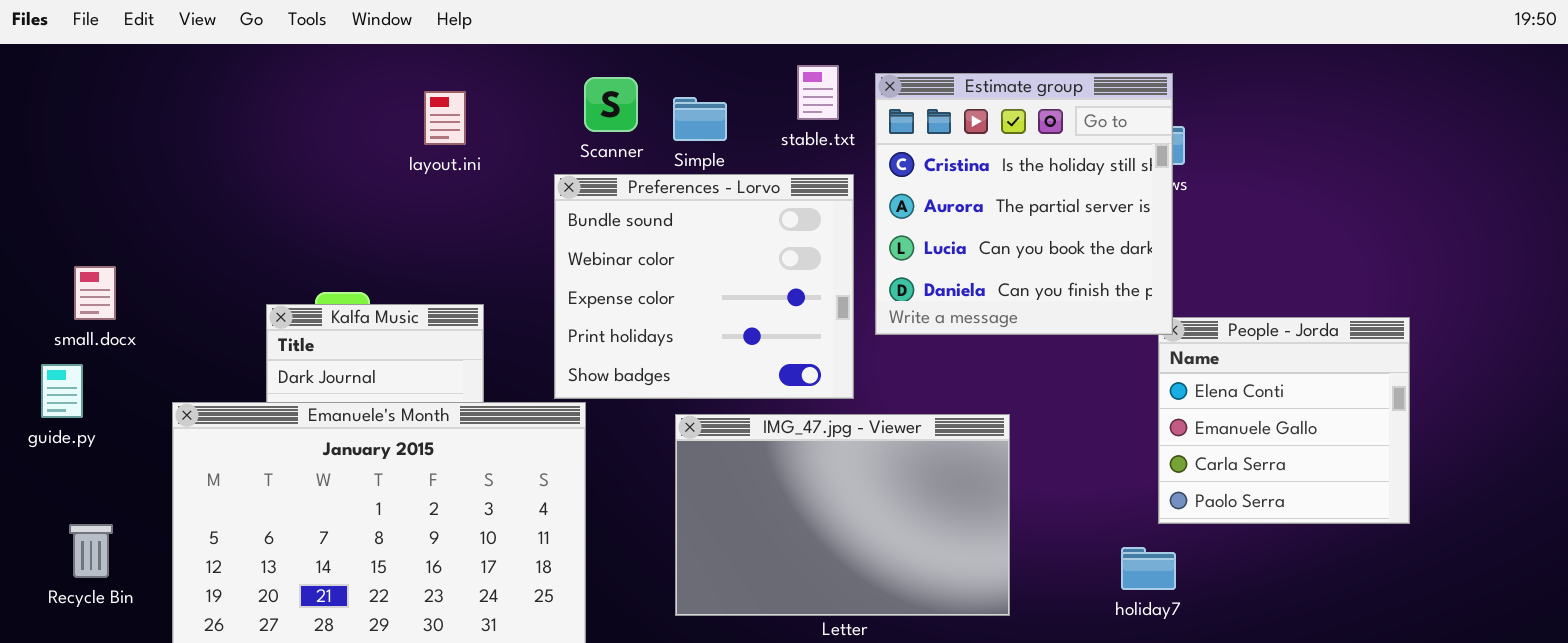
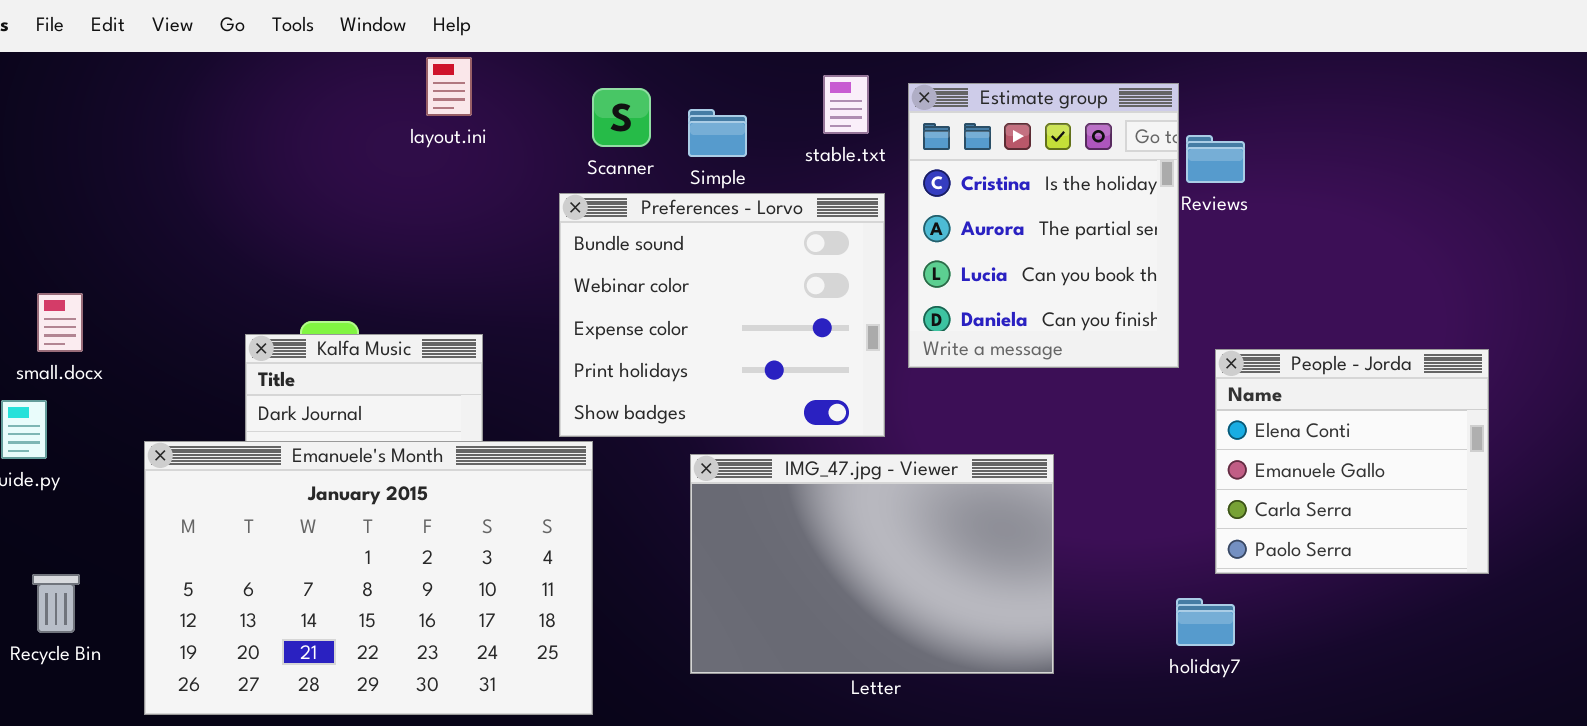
Estimate group: [875,73,1173,335] -> [908,83,1179,368], resized
layout.ini: [424,91,466,145] -> [426,57,472,116], moved

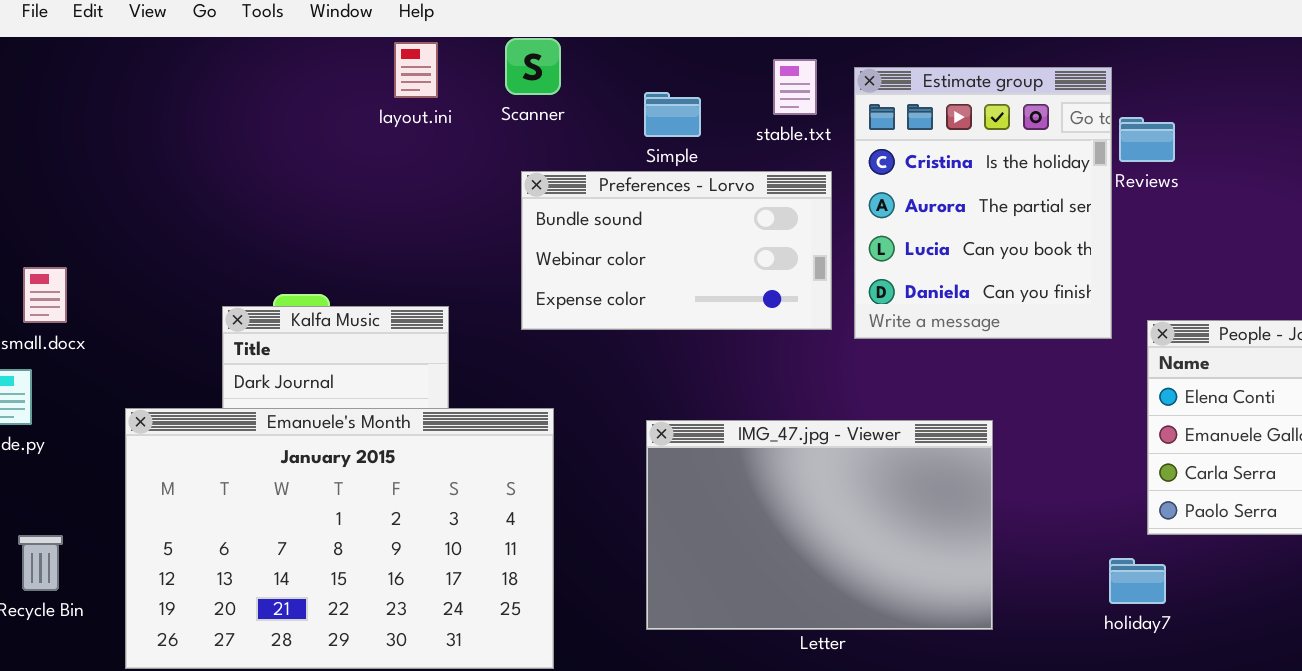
Scanner: [592,88,651,147] -> [505,38,561,95], moved
Preferences - Lorvo: [559,193,885,437] -> [521,171,832,330], resized

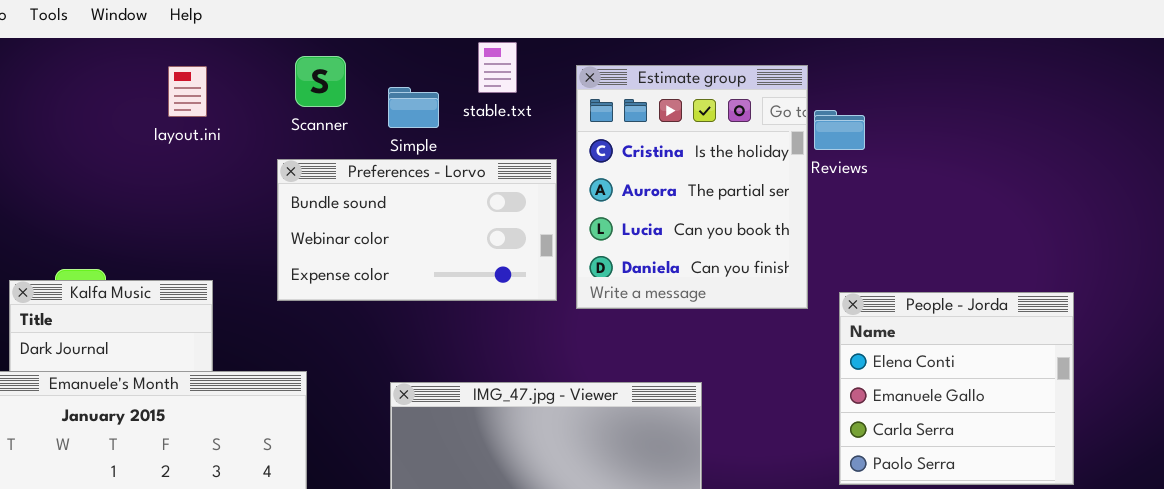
Scanner: [505,38,561,95] -> [295,56,346,107], moved
layout.ini: [394,42,438,98] -> [168,66,207,117], moved
stable.txt: [773,59,817,115] -> [478,42,517,93], moved

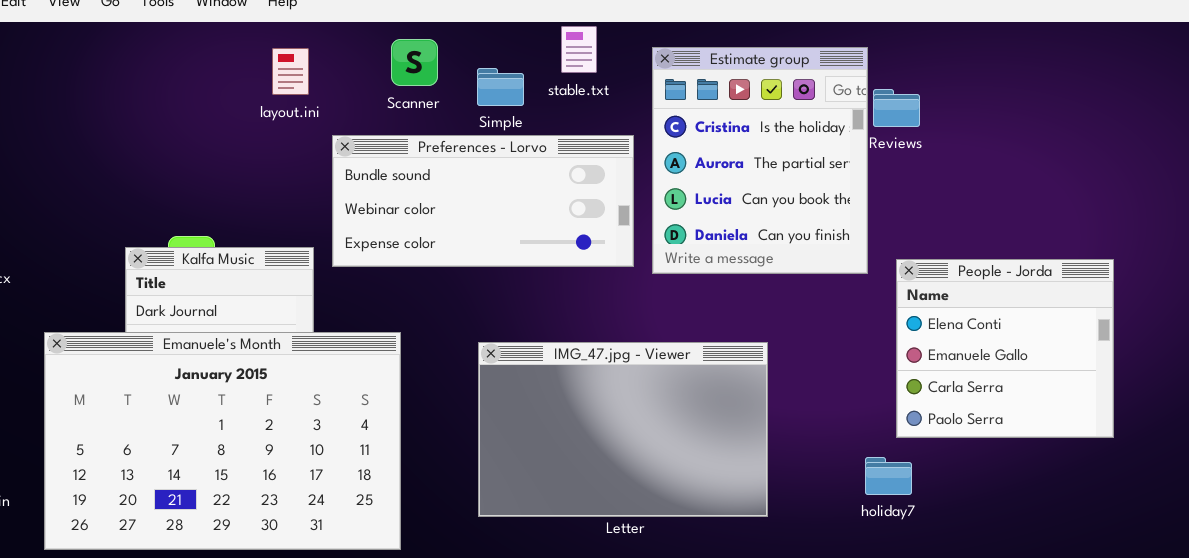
Preferences - Lorvo: [277,159,557,301] -> [332,135,634,267], resized

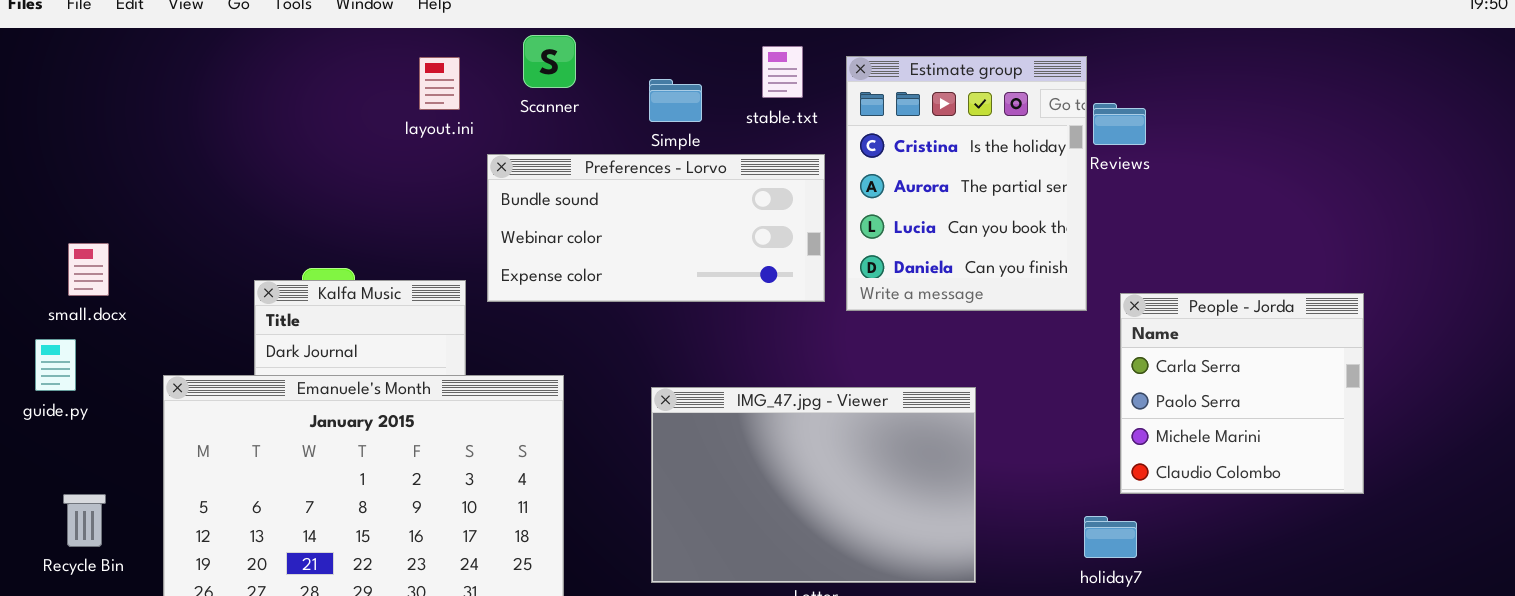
stable.txt: [561,26,597,73] -> [762,46,803,98], moved
Scanner: [391,39,438,86] -> [523,35,576,88], moved
People - Jorda: [896,259,1114,438] -> [1120,293,1364,494], scrolled down 2 rows

